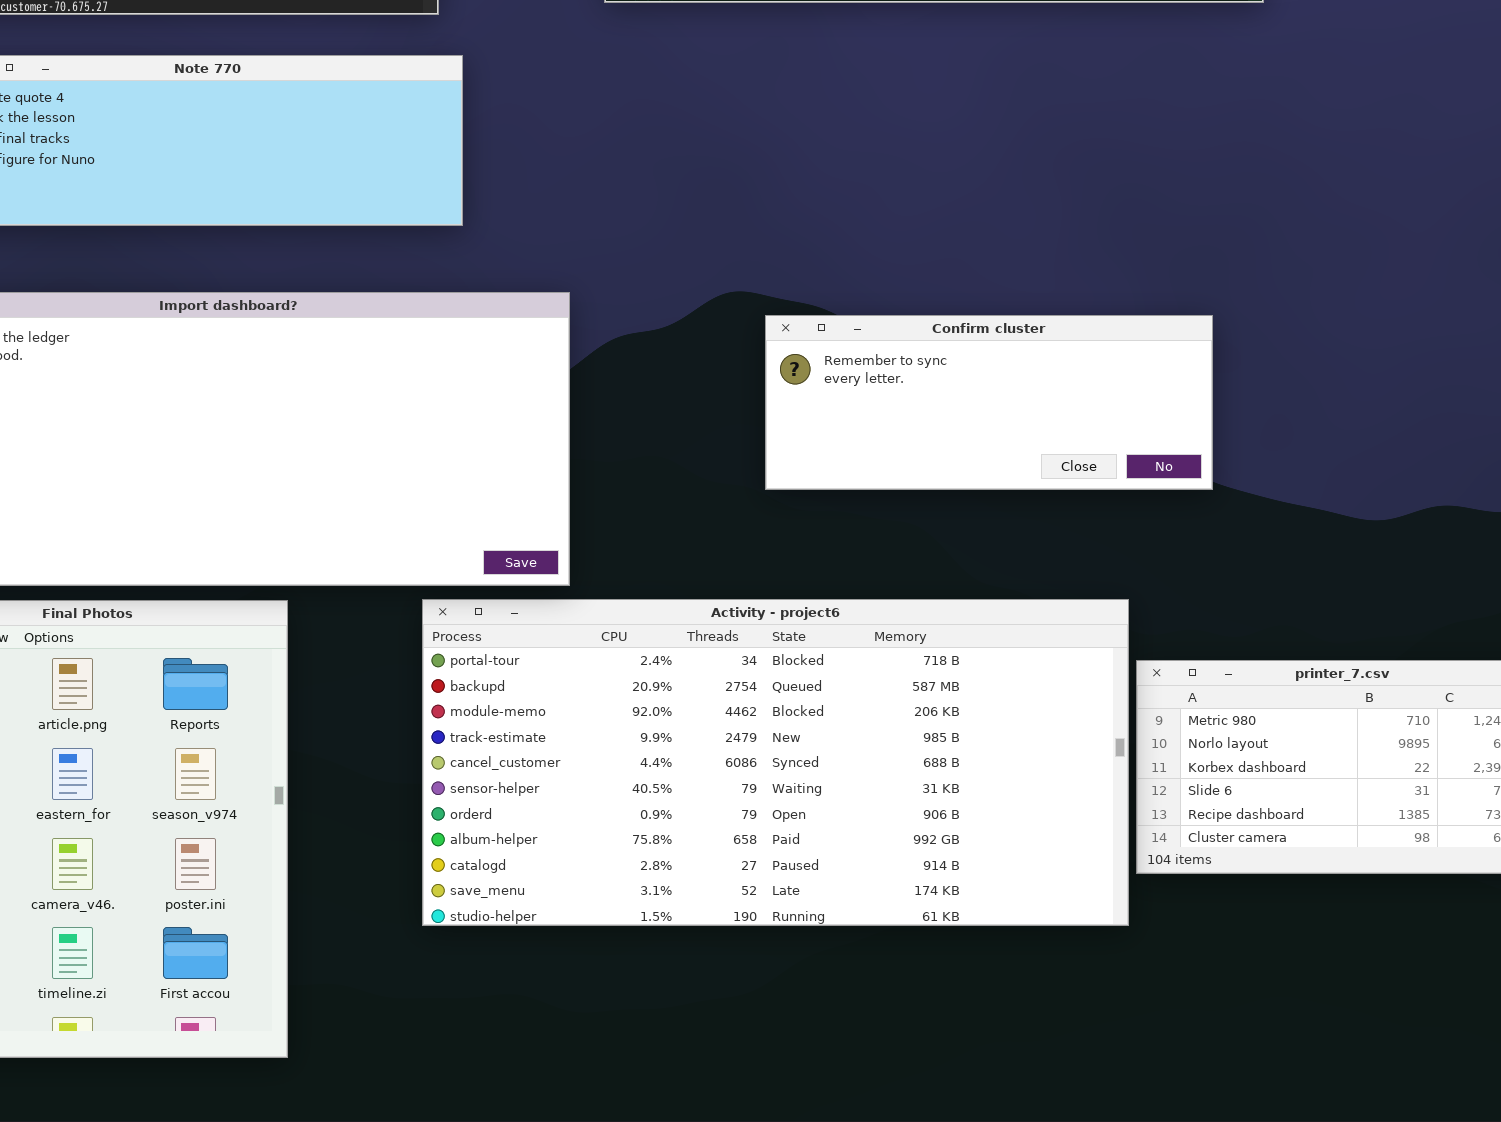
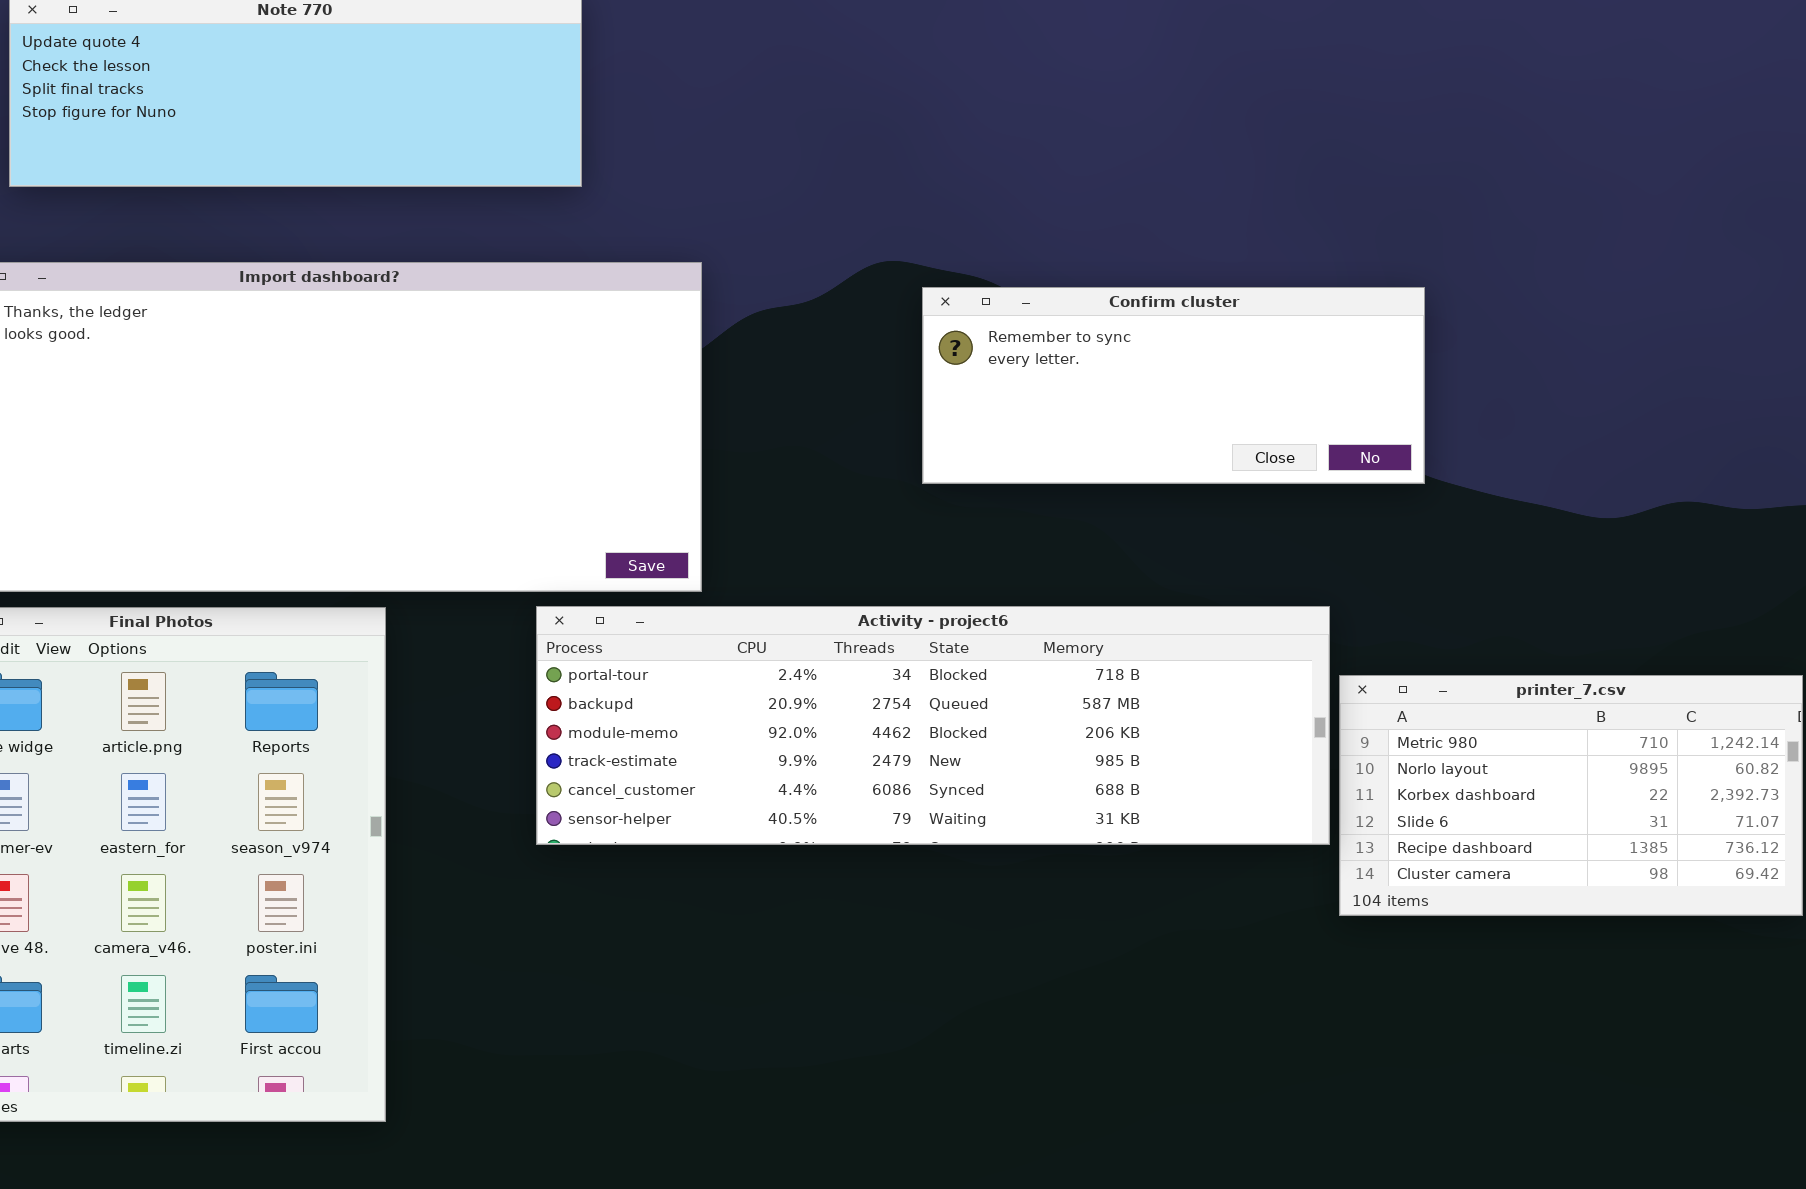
Activity - project6: [422,599,1129,926] -> [536,606,1330,845], resized

